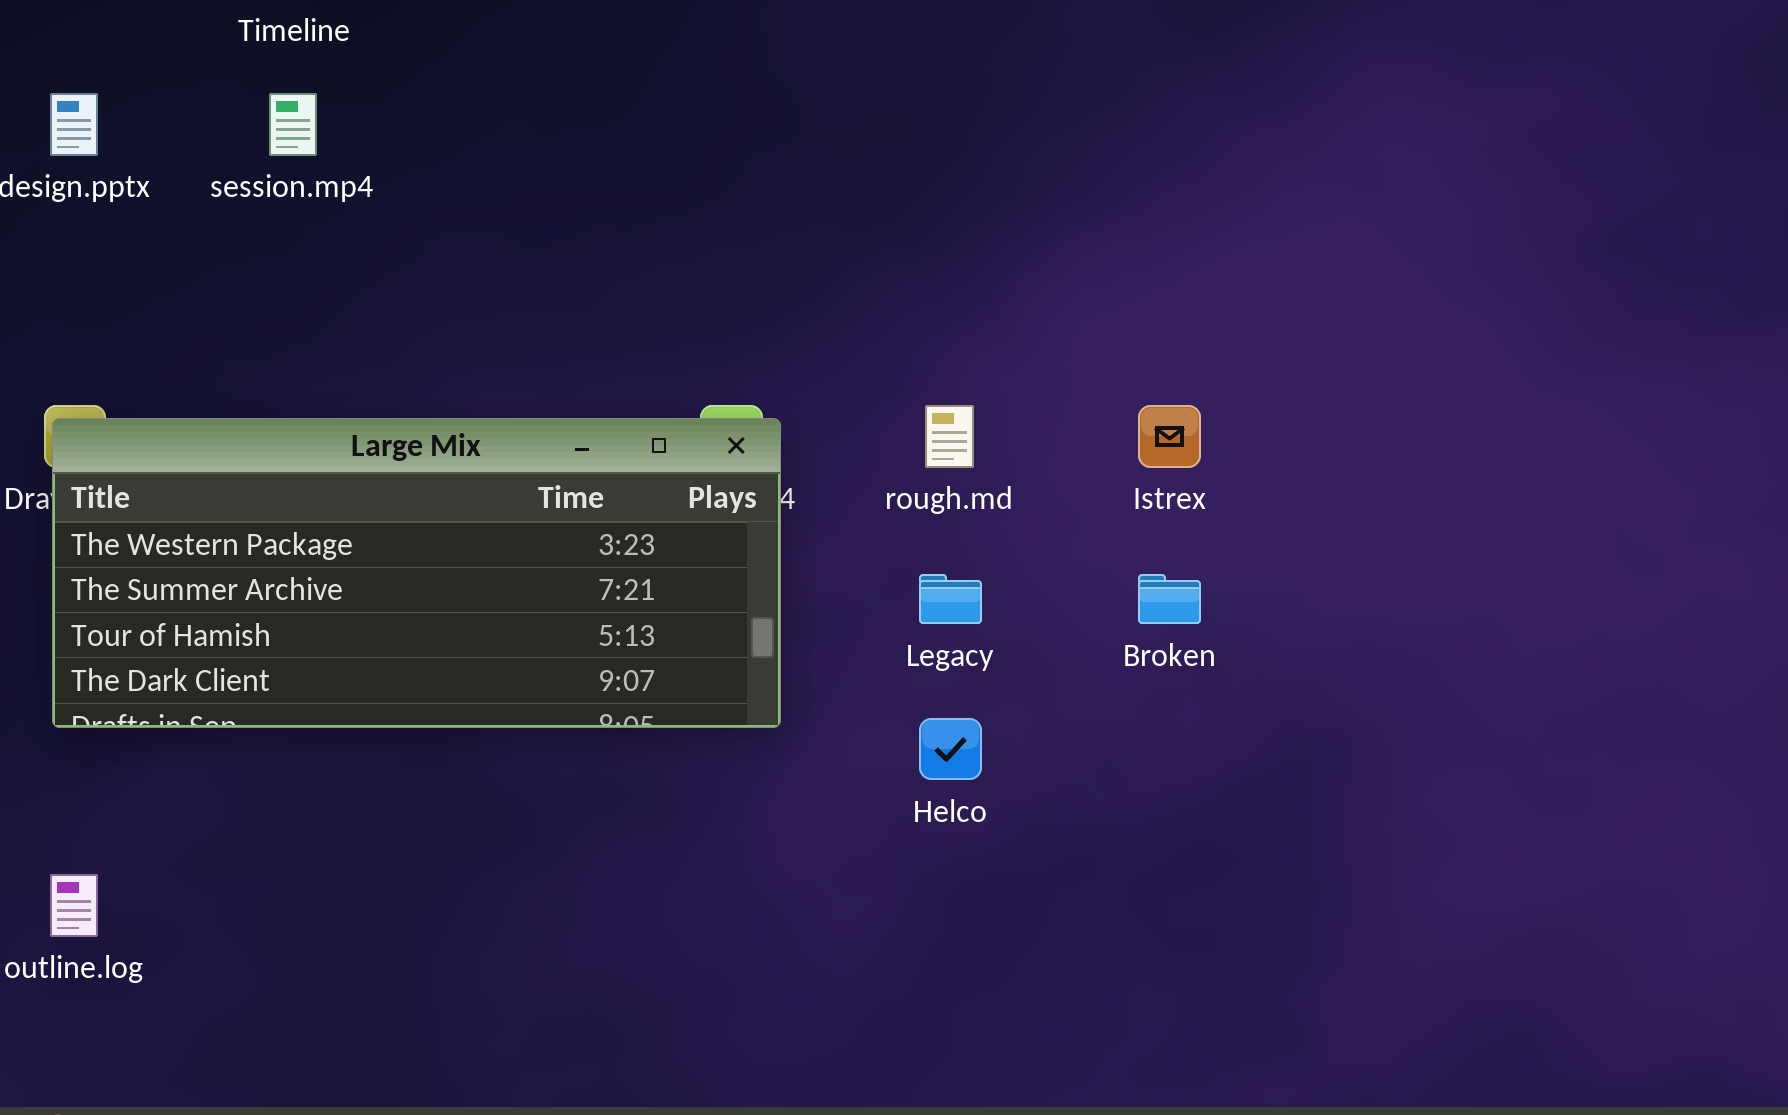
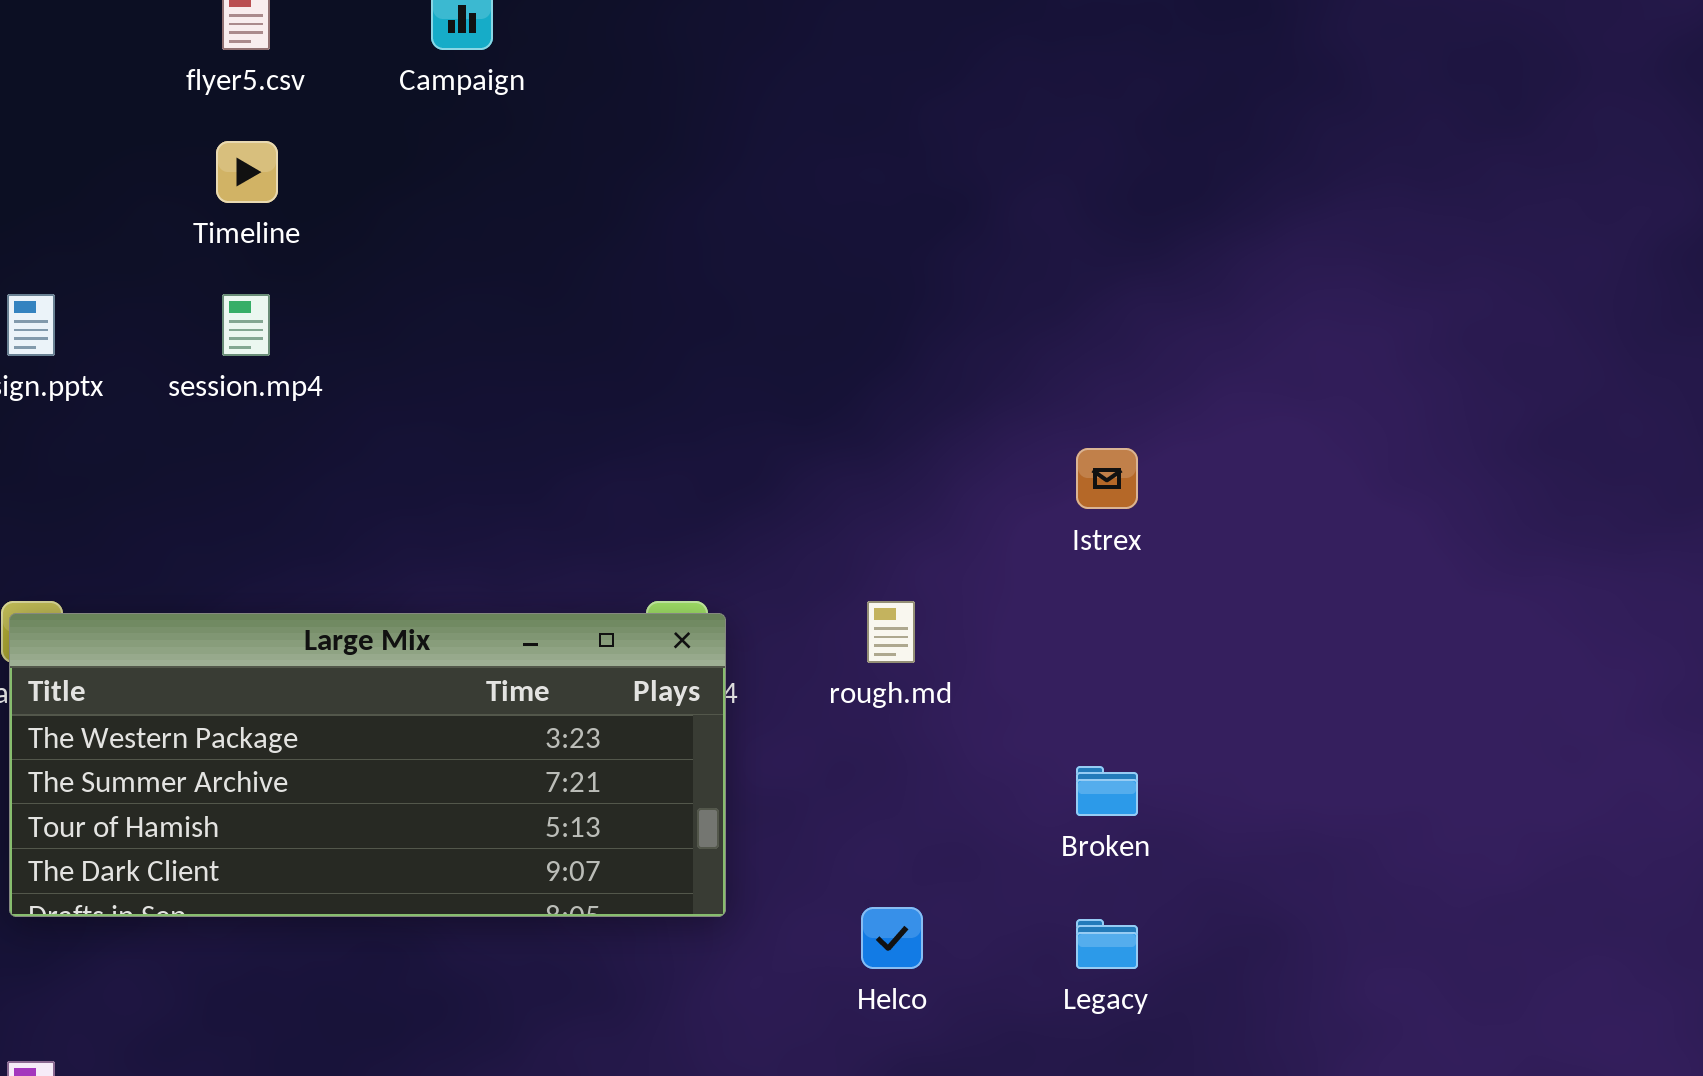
Istrex: [1138,405,1201,468] -> [1076,448,1138,509], moved
Legacy: [919,574,982,624] -> [1076,919,1138,969], moved

